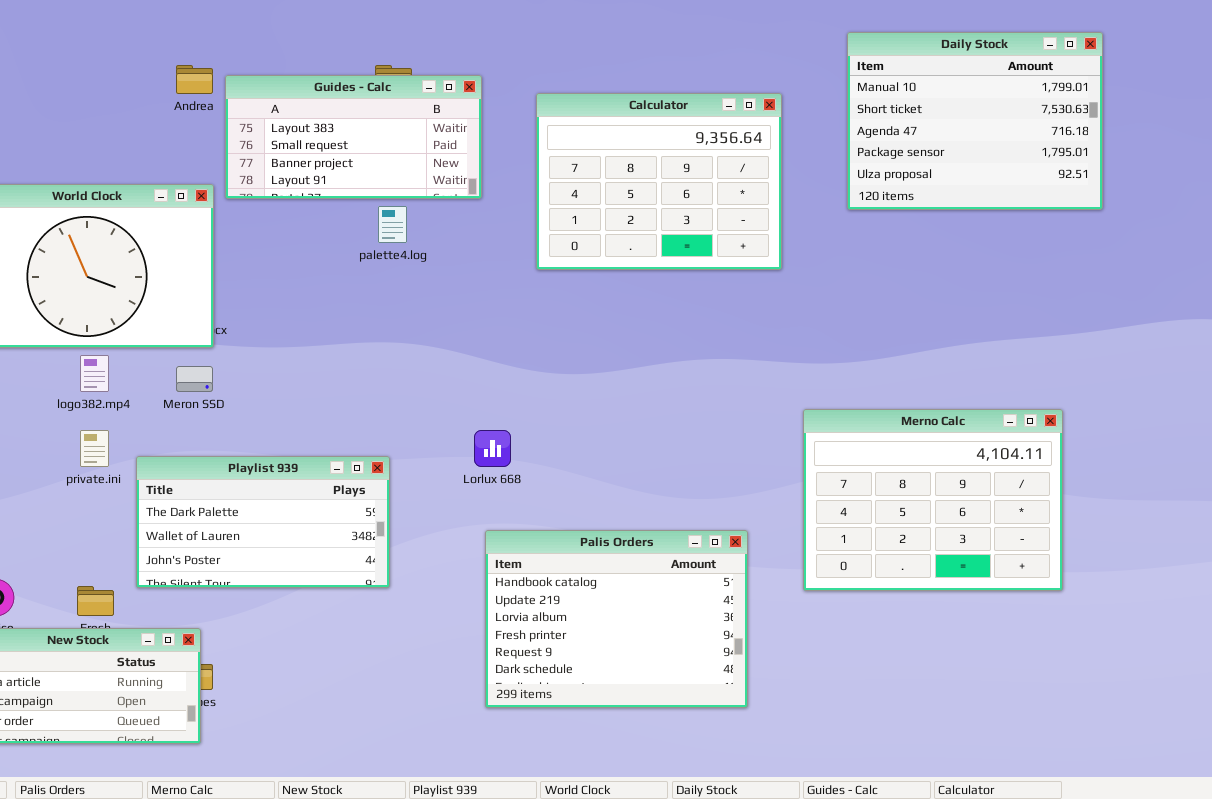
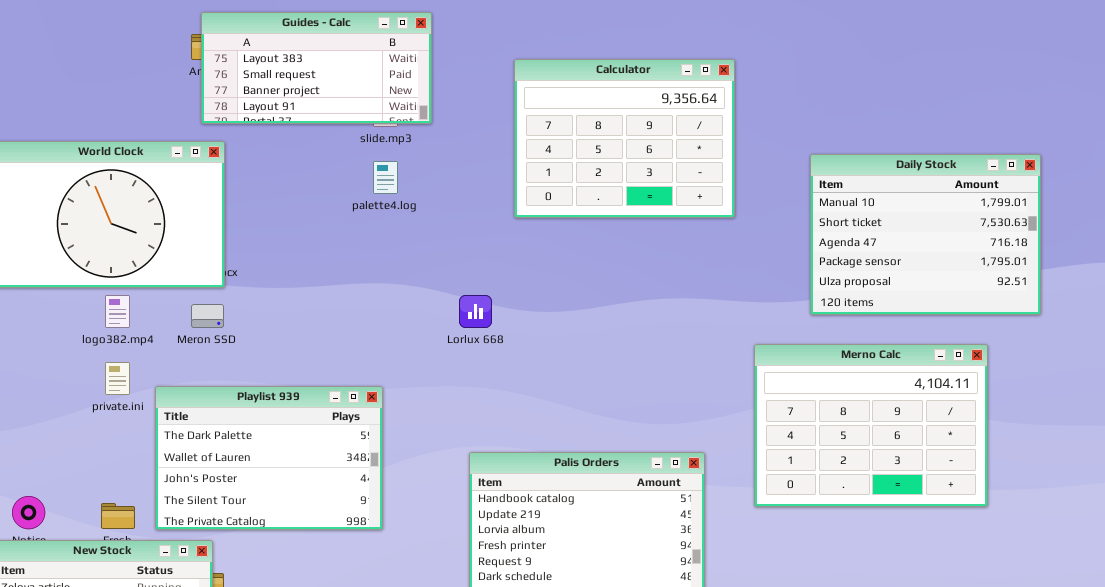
Daily Stock: [847,32,1103,210] -> [810,154,1041,315], moved
Guides - Calc: [225,75,482,199] -> [201,12,432,124], moved
Lorlux 668: [474,430,511,467] -> [459,295,492,328], moved
Playlist 939: [136,456,390,588] -> [155,386,383,530], resized

